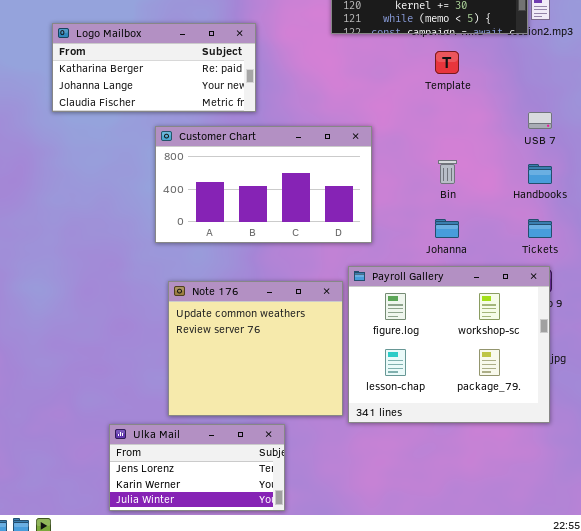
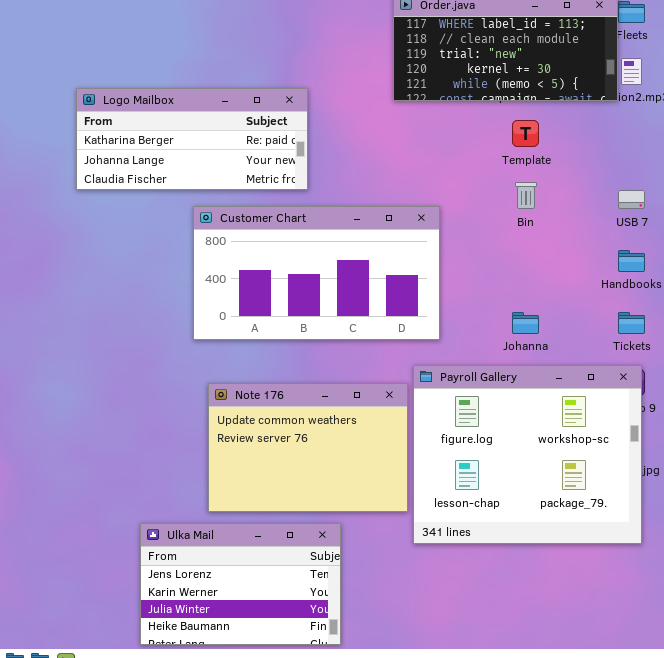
Bin: [438,160,457,184] -> [515,182,537,209], moved
Note 176: [168,281,343,416] -> [208,383,408,512], resized
Ulka Mail: [109,424,285,511] -> [140,523,341,645], resized

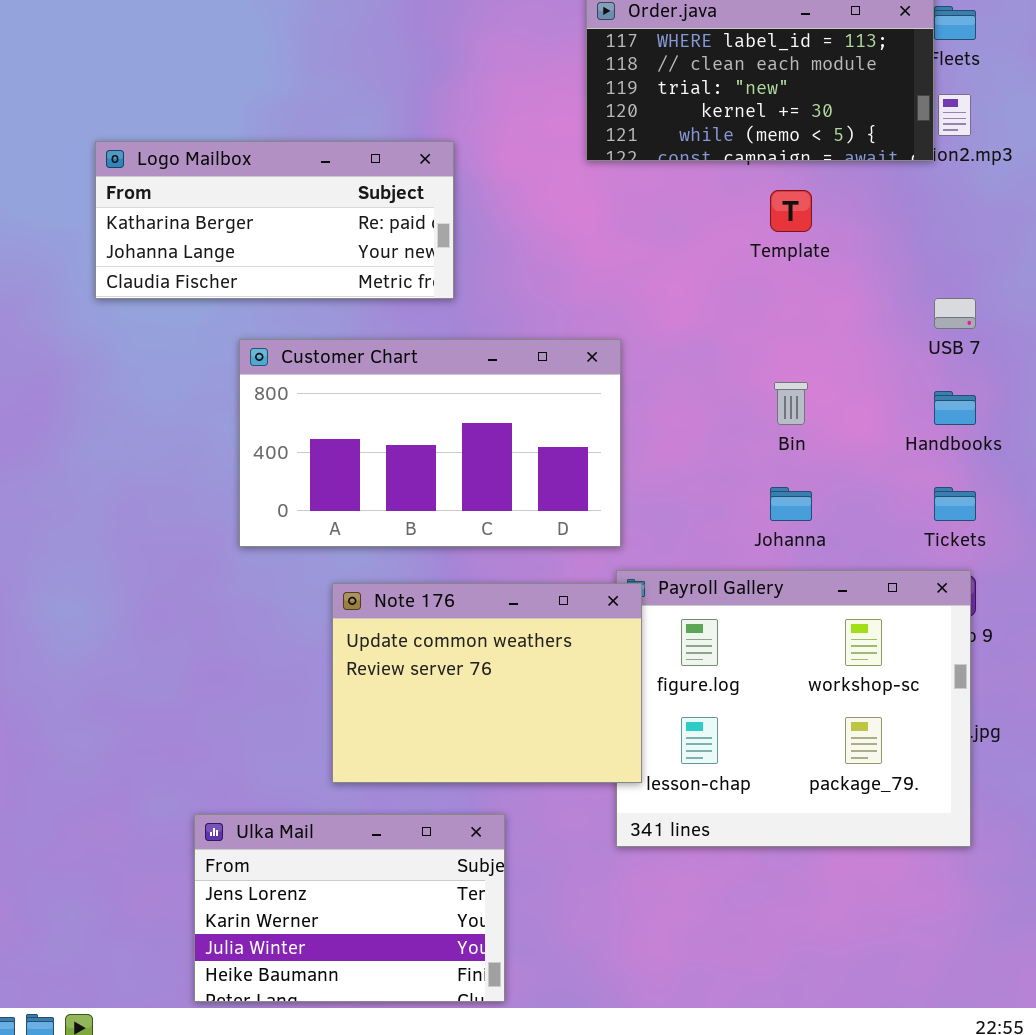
Bin: [515,182,537,209] -> [774,382,808,425], moved
Customer Chart: [193,206,440,340] -> [239,339,621,547], moved
Note 176: [208,383,408,512] -> [332,583,642,783], moved

